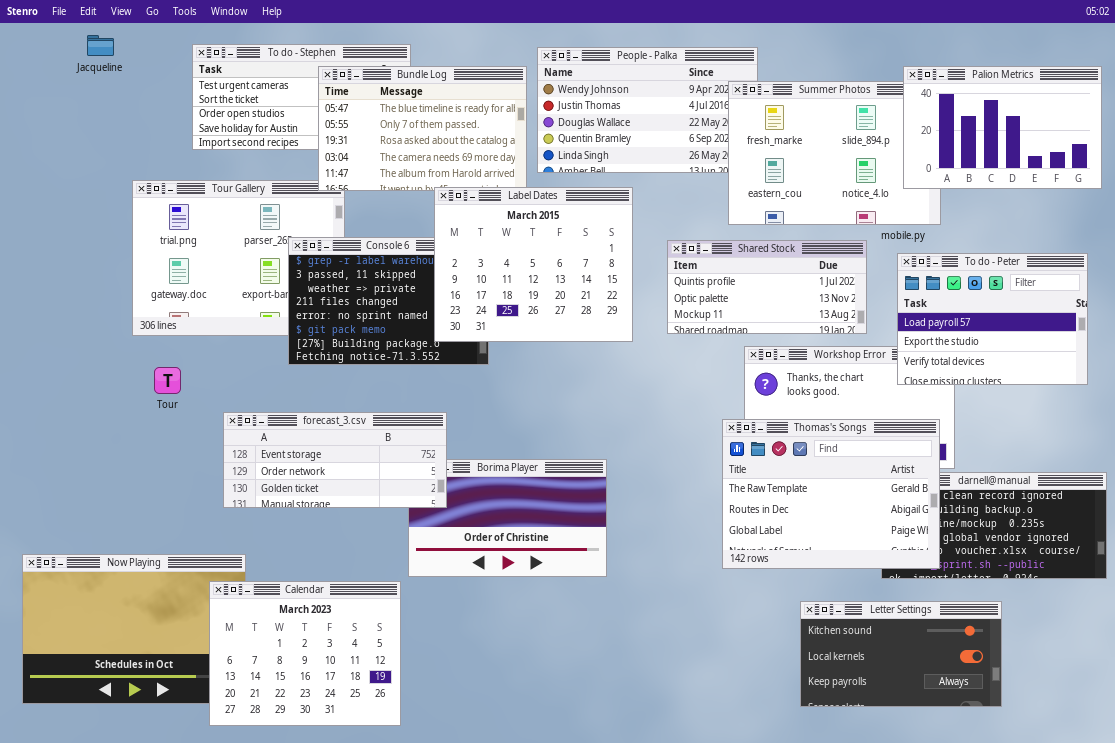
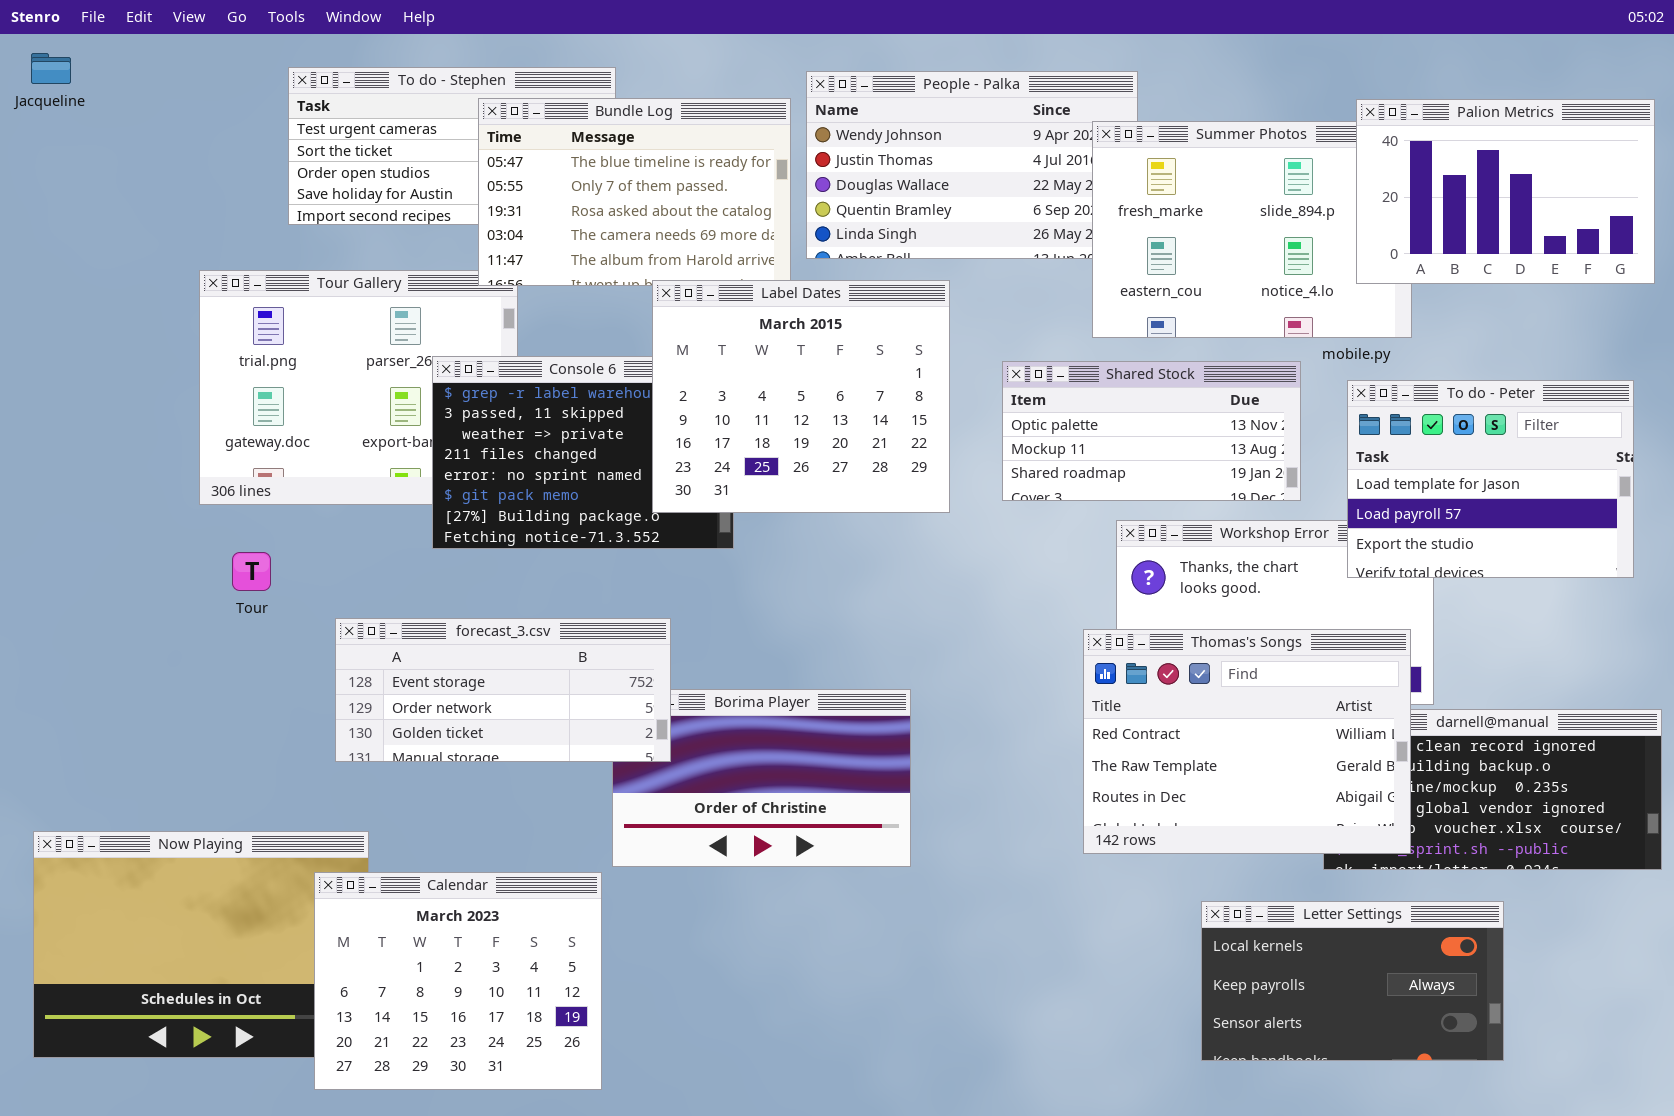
Jacqueline: [87,35,114,56] -> [31,53,71,84], moved
Shared Stock: [667,240,867,334] -> [1002,361,1301,501], scrolled down 1 row
To do - Peter: [897,253,1088,385] -> [1347,380,1634,578], scrolled up 1 row
Thomas's Songs: [722,419,940,569] -> [1083,629,1411,854], scrolled up 1 row
Letter Settings: [800,601,1002,707] -> [1201,901,1504,1061], scrolled down 1 row

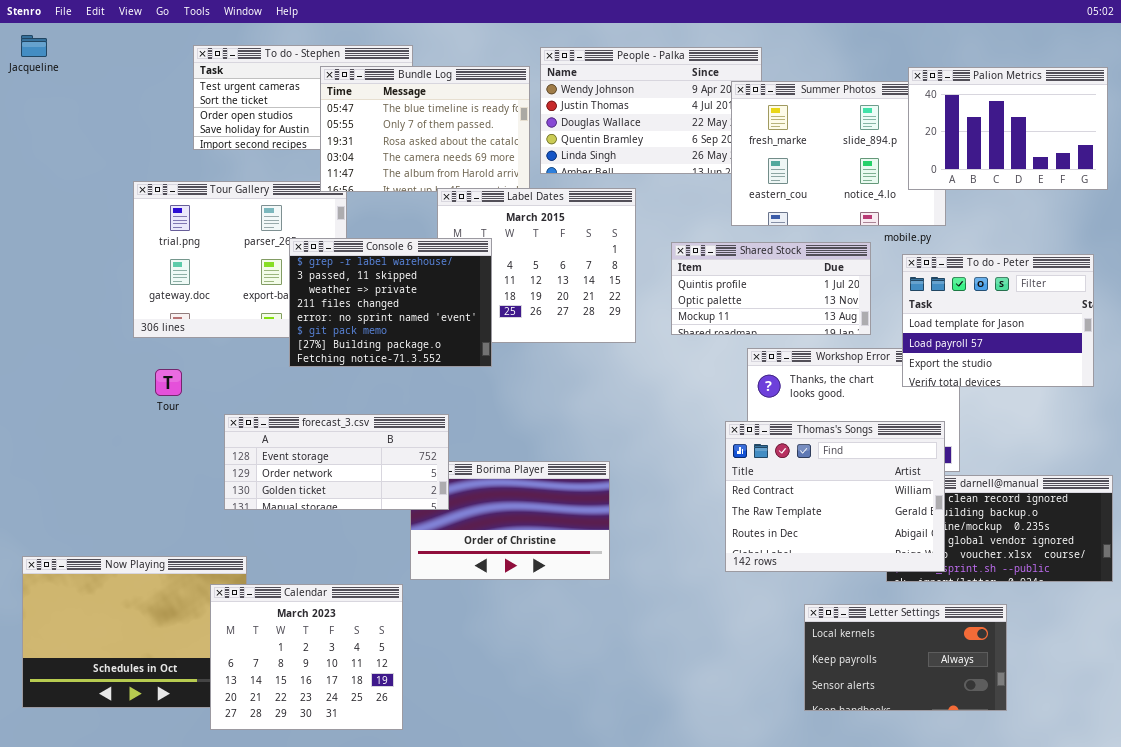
Console 6: [432,356,734,549] -> [289,238,492,367], raised
Shared Stock: [1002,361,1301,501] -> [671,242,871,335], scrolled up 1 row

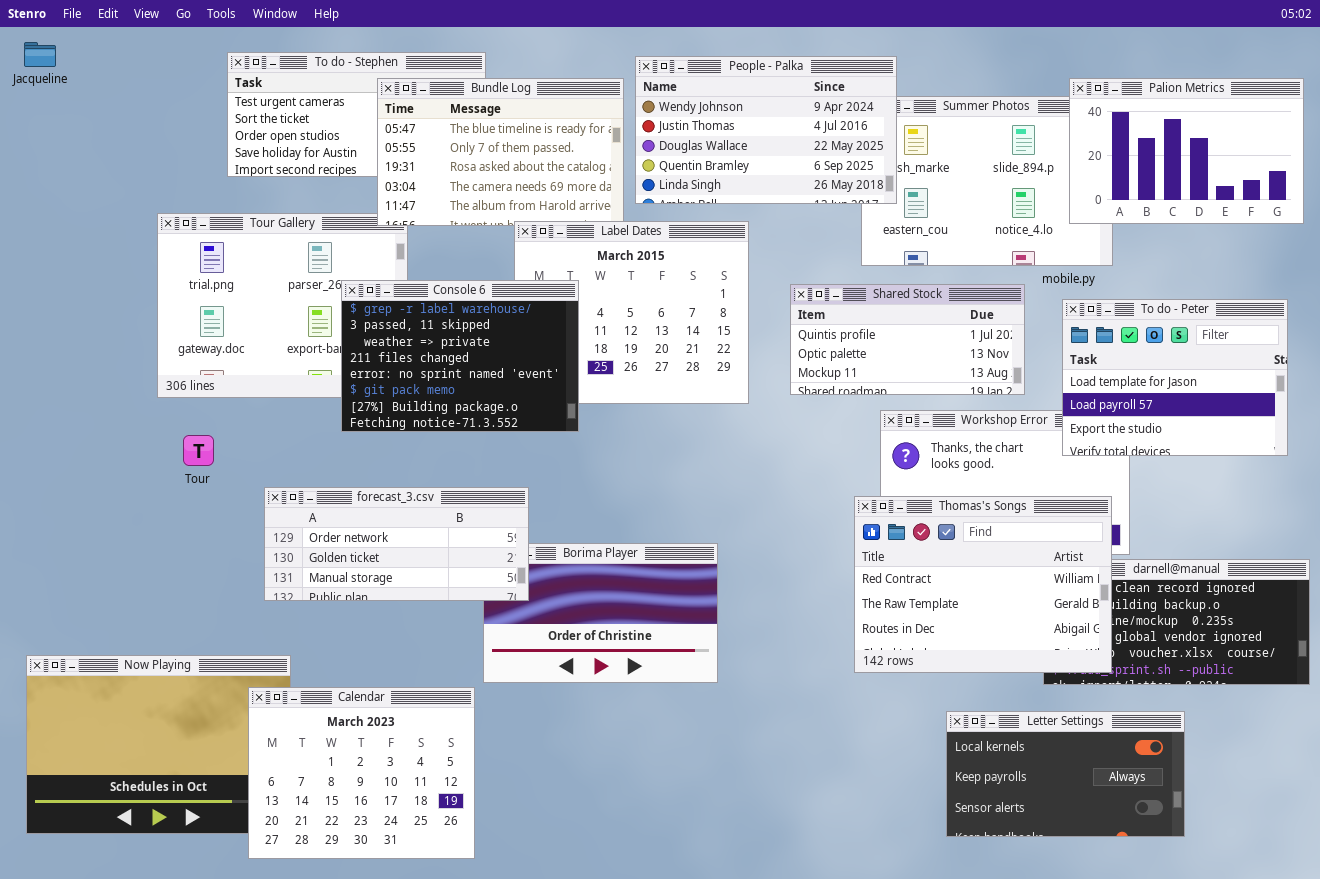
People - Palka: [540,47,762,174] -> [635,56,897,204], raised
forecast_3.csv: [224,414,449,510] -> [264,487,529,601], scrolled down 1 row

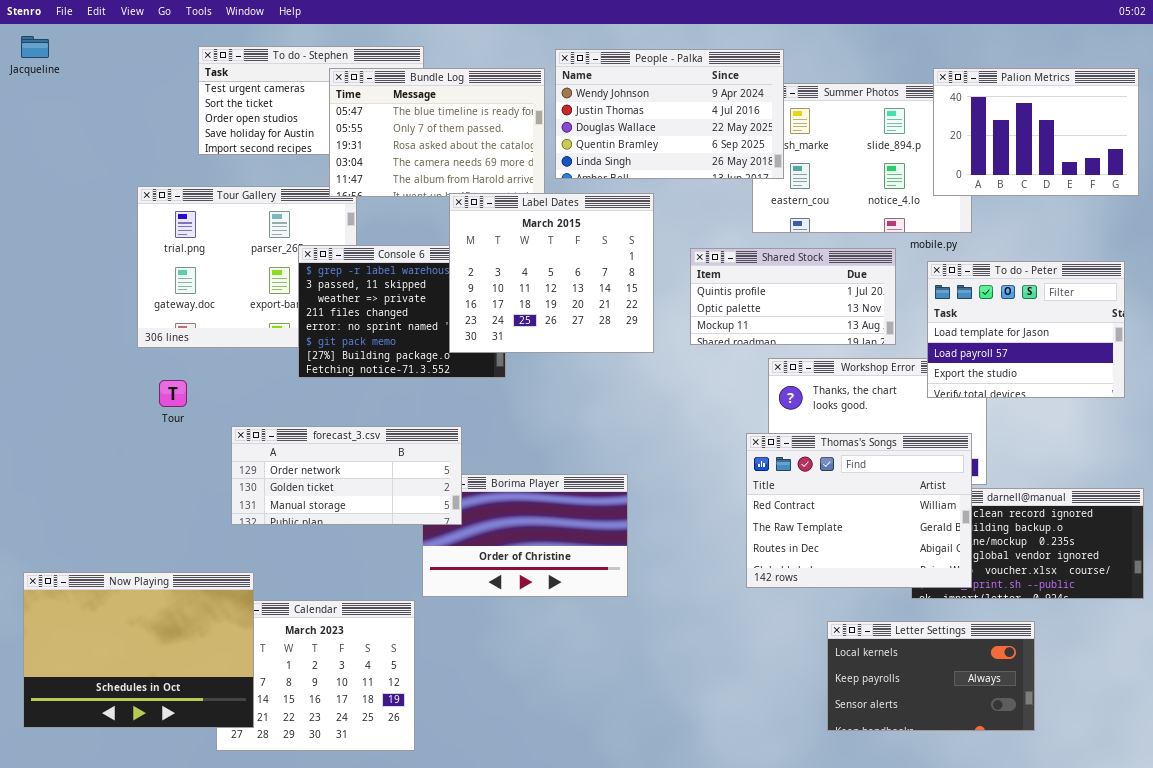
Label Dates: [514,221,749,404] -> [449,193,654,353], raised
Now Playing: [26,655,291,834] -> [23,572,254,728], raised

